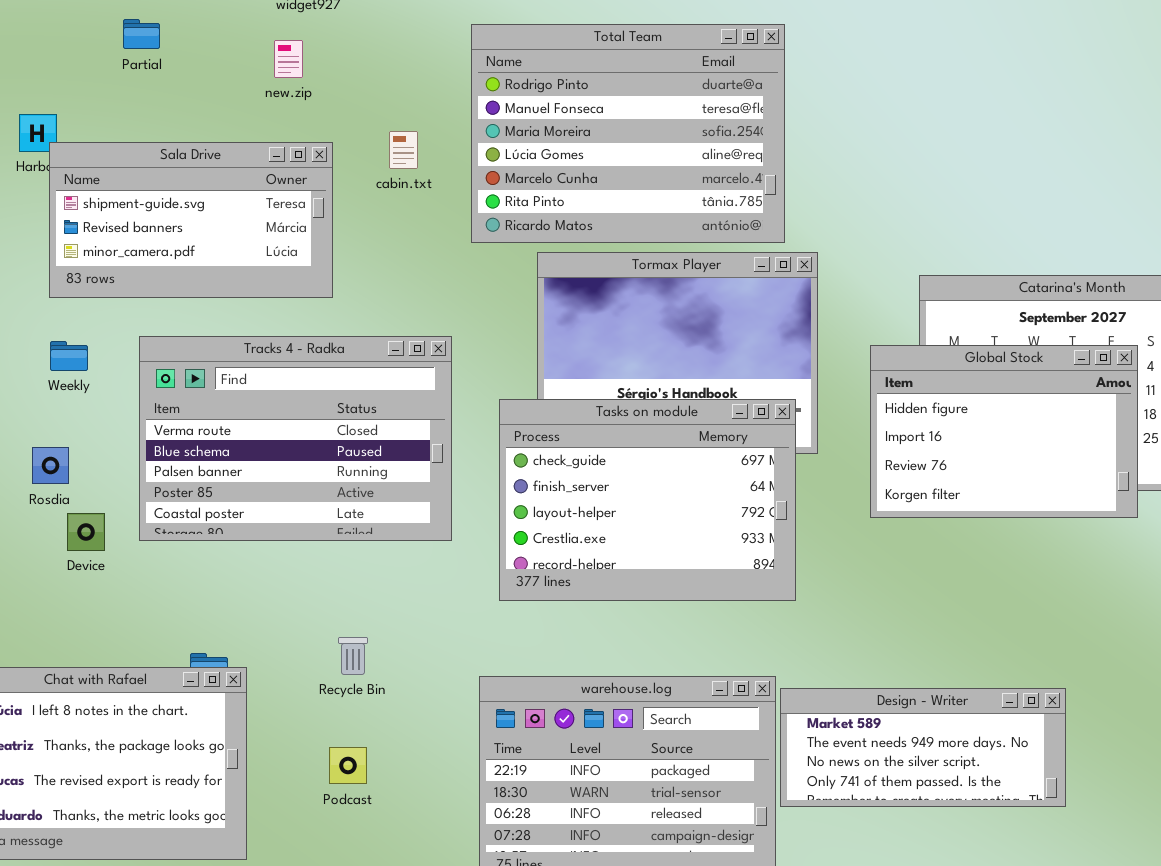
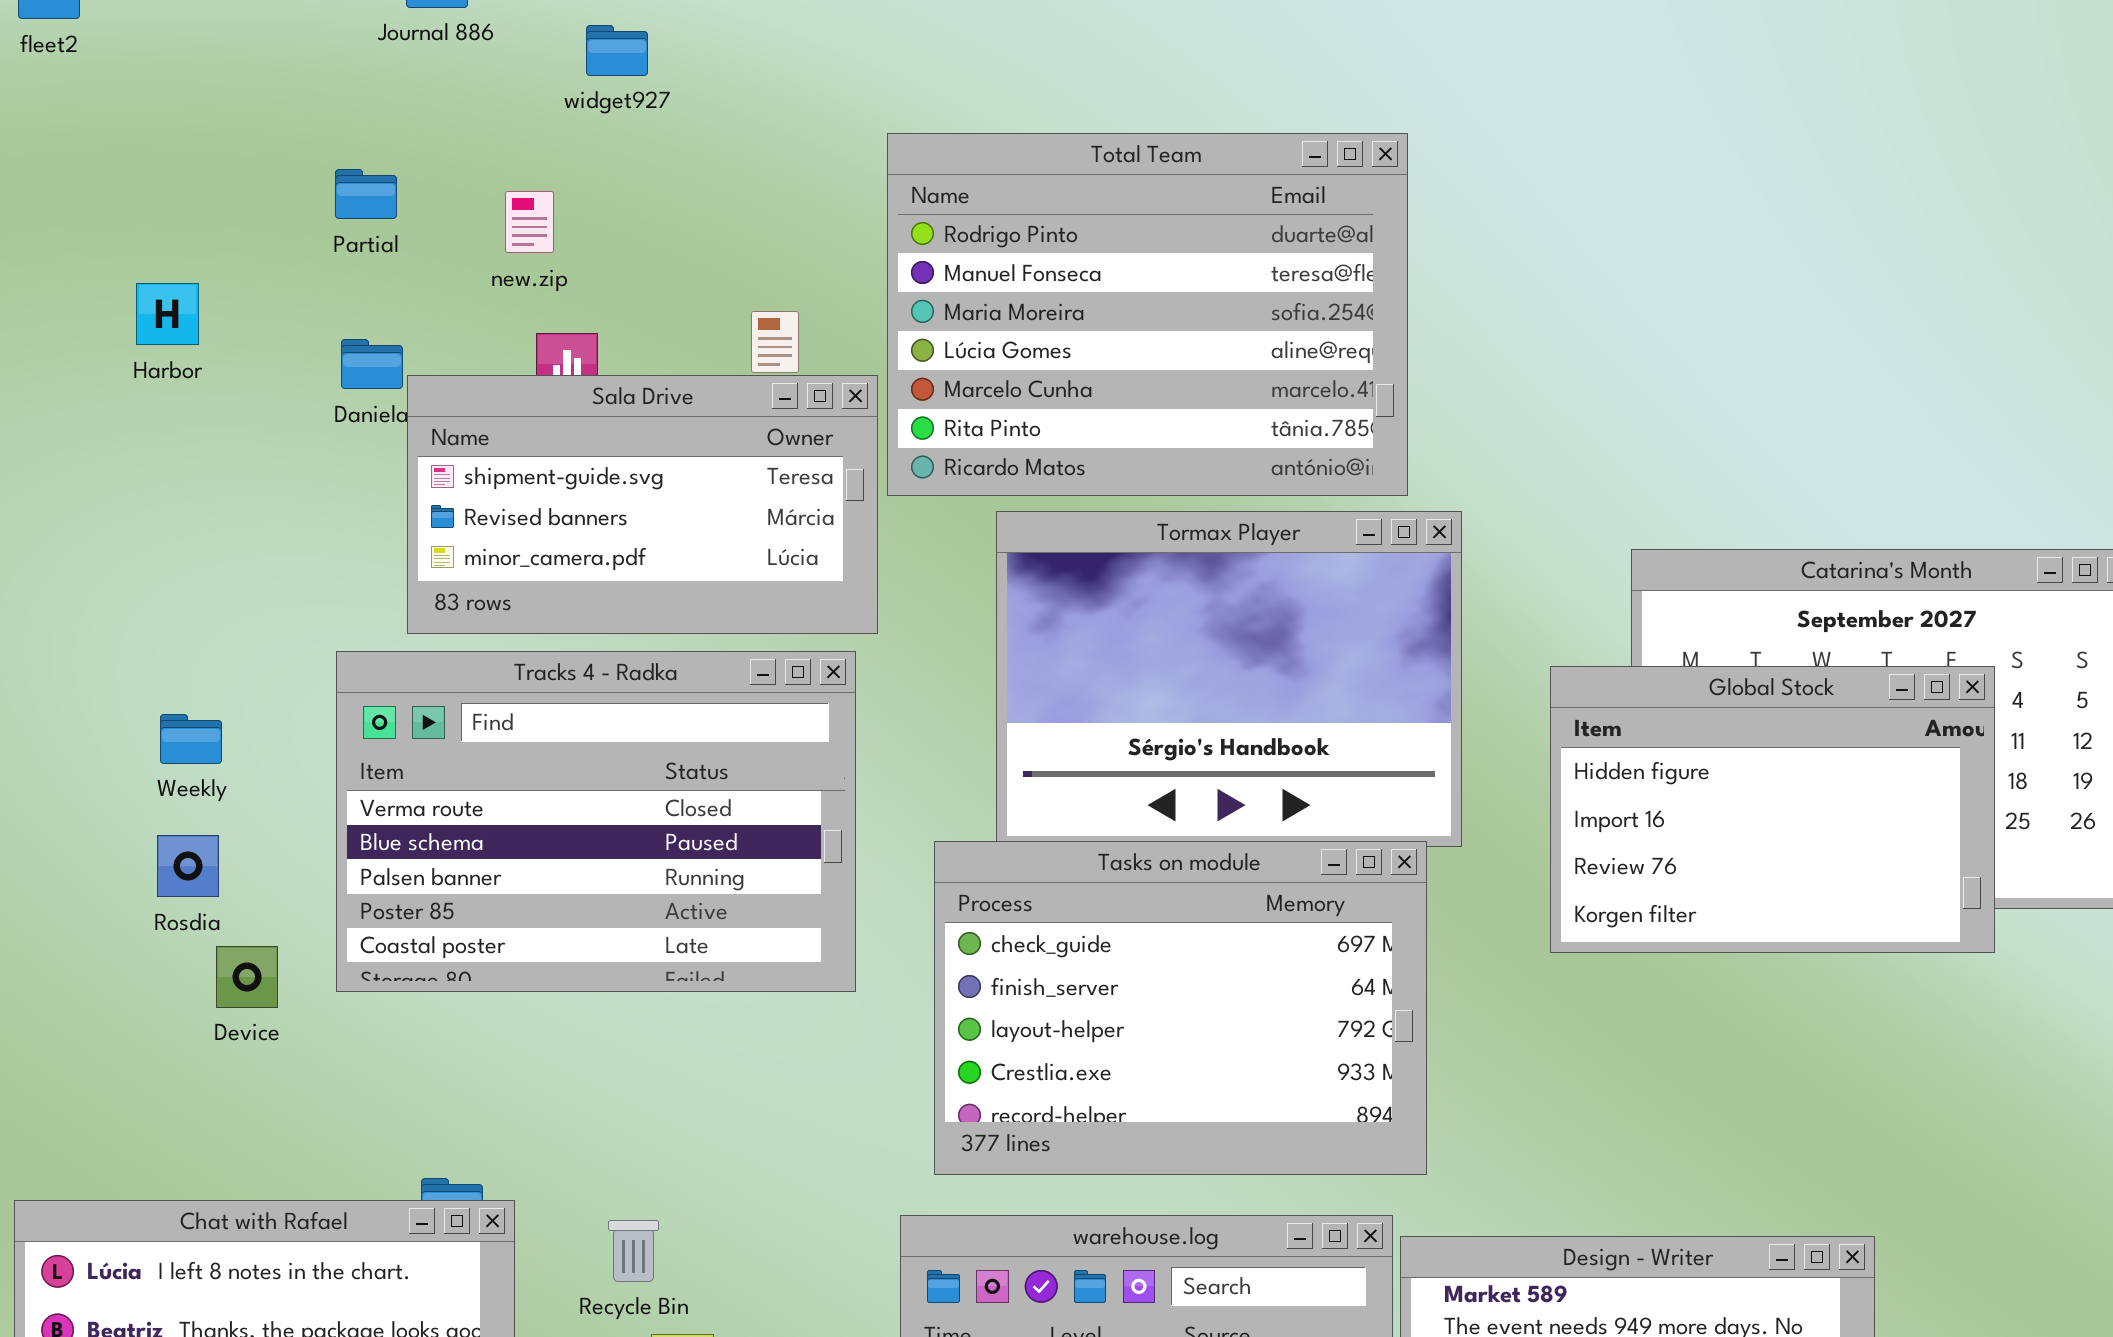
Partial: [123,19,160,49] -> [335,169,397,219], moved
new.zip: [274,40,303,78] -> [505,191,554,253], moved
Sala Drive: [49,142,333,298] -> [407,375,878,634], moved
Weekly: [50,341,88,371] -> [160,714,222,764], moved
Tasks on module: [499,399,796,601] -> [934,841,1427,1175], moved
Recycle Bin: [338,637,368,675] -> [608,1220,659,1282], moved

